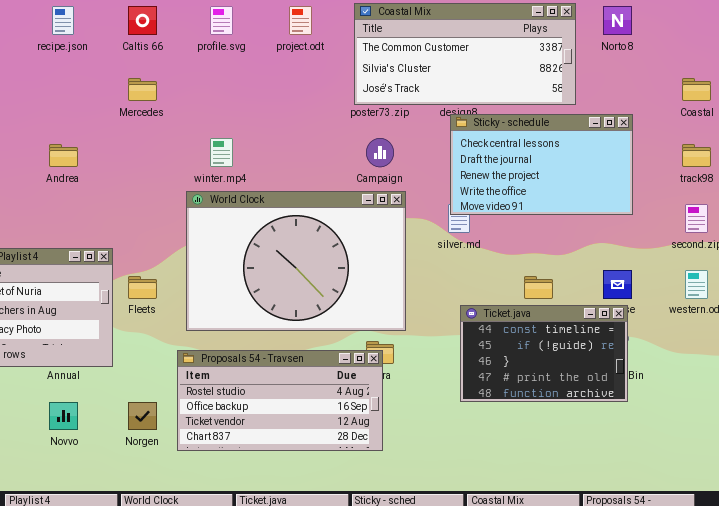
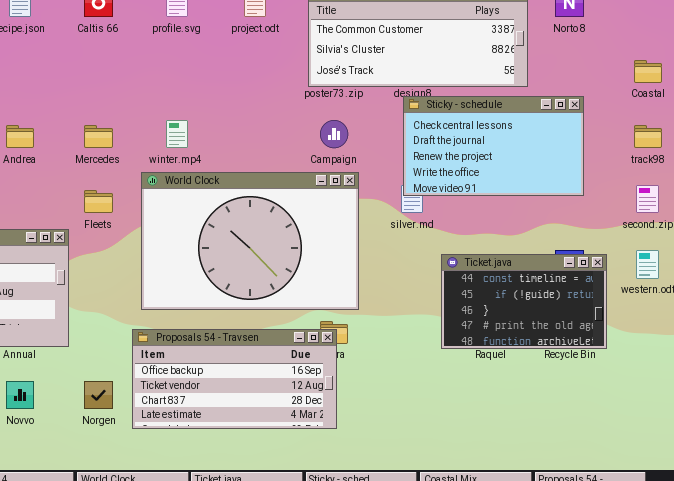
Mercedes: [128,78,157,101] -> [84,125,113,148], moved
Fleets: [128,276,157,299] -> [84,190,113,213], moved
Ticket.java: [460,305,628,402] -> [441,254,607,349], moved
Proposals 54 - Travsen: [177,350,383,451] -> [132,329,337,429], scrolled down 1 row

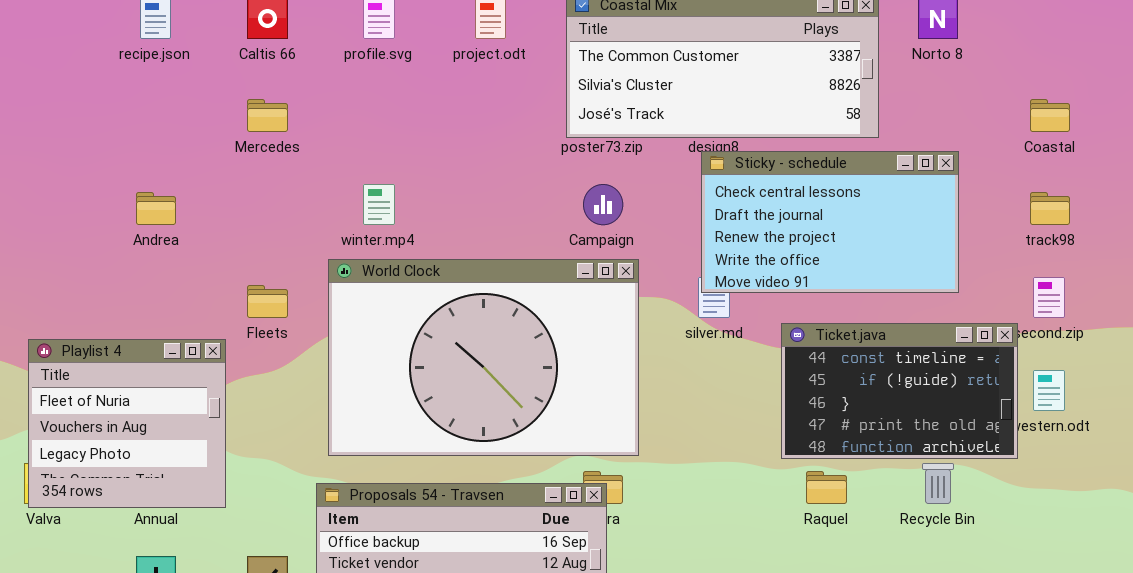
Mercedes: [84,125,113,148] -> [247,99,288,132], moved
Ticket.java: [441,254,607,349] -> [781,323,1018,459], moved

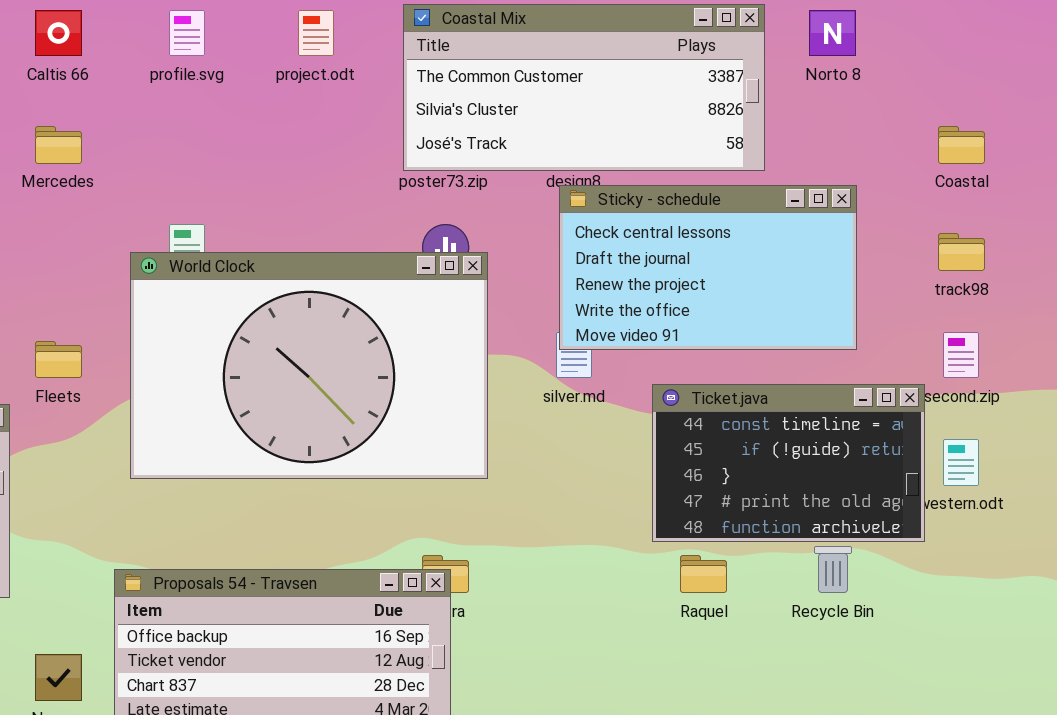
World Clock: [328,259,639,456] -> [130,252,488,479], moved

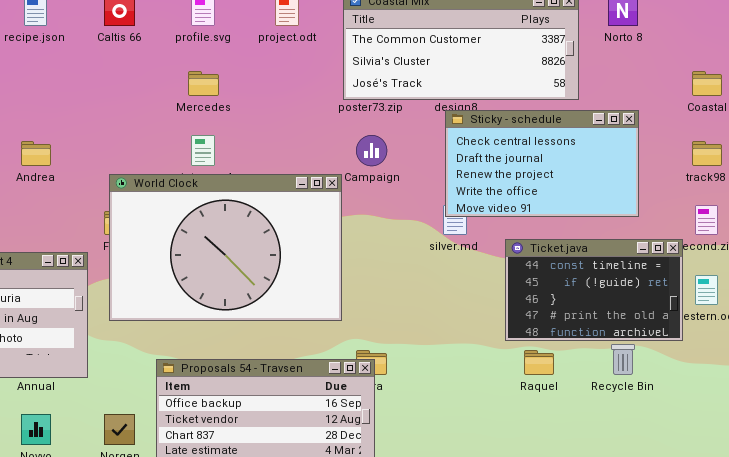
Mercedes: [35,126,82,164] -> [188,71,219,96], moved
World Clock: [130,252,488,479] -> [109,174,342,321], moved

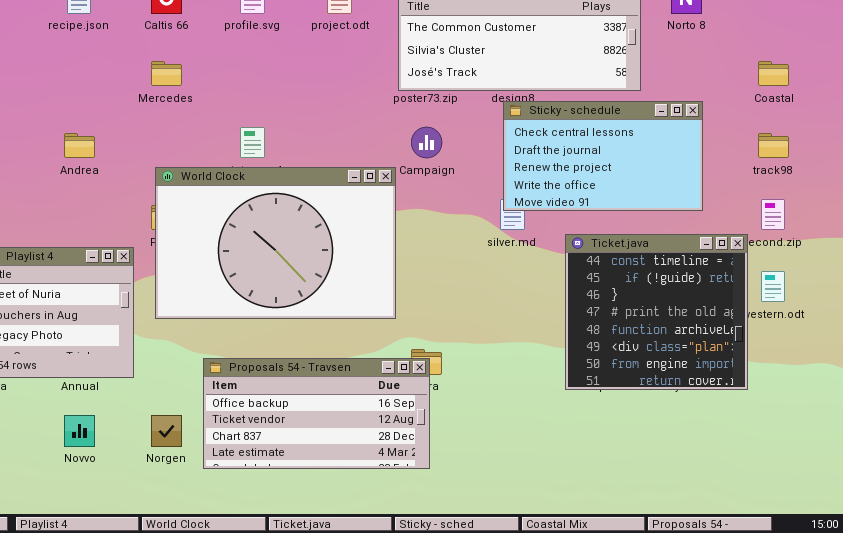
Mercedes: [188,71,219,96] -> [151,61,182,86], moved
Ticket.java: [505,239,683,341] -> [565,234,748,390], resized

